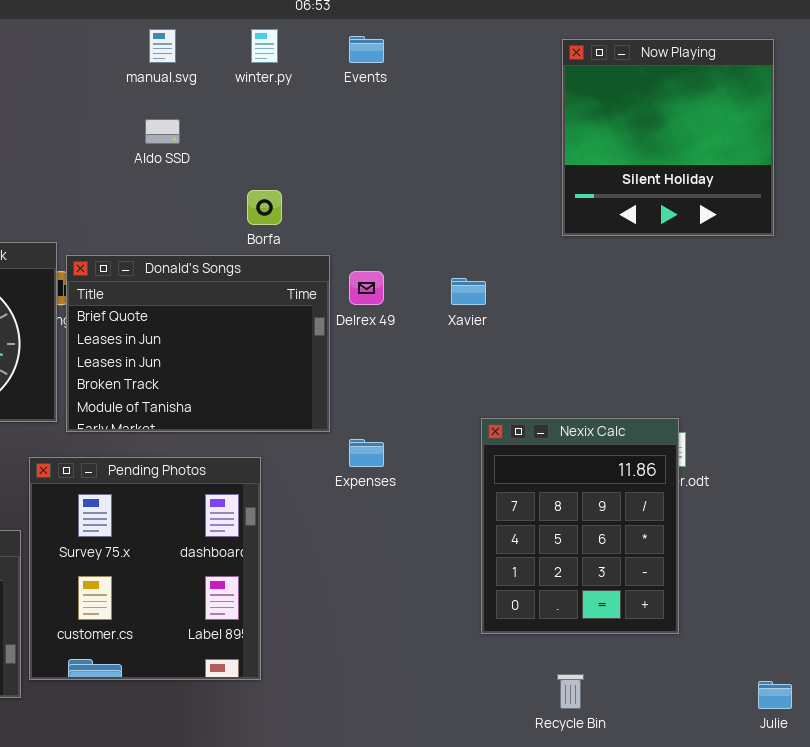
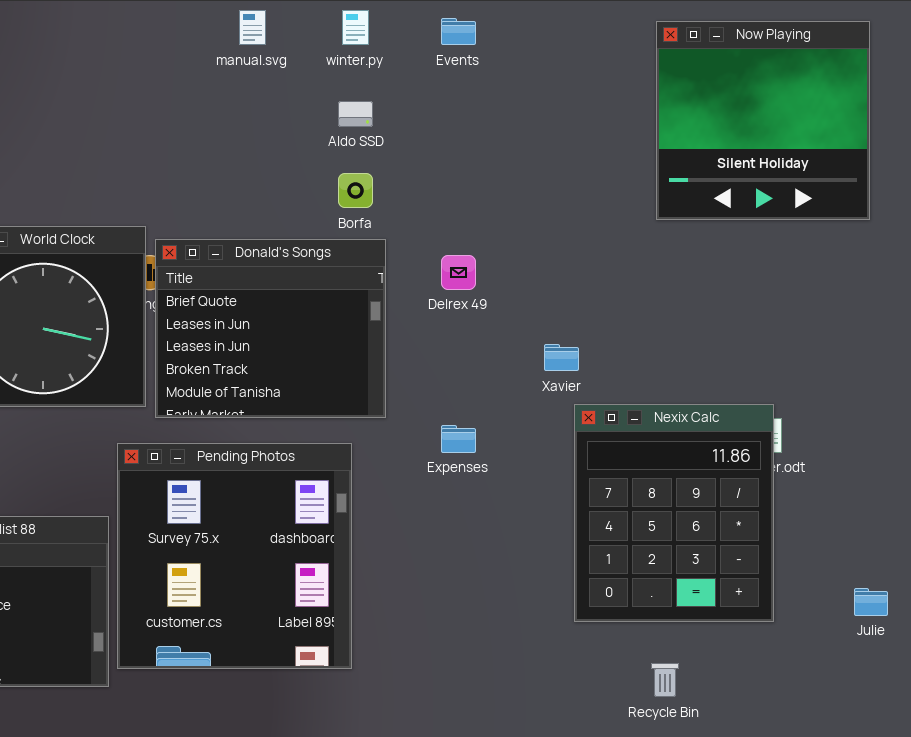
Aldo SSD: [145,119,180,144] -> [338,101,373,127], moved
Donald's Songs: [66,255,330,432] -> [155,239,386,418], resized
Xavier: [451,278,486,305] -> [544,344,579,371], moved
Julie: [758,681,792,709] -> [854,588,888,616], moved

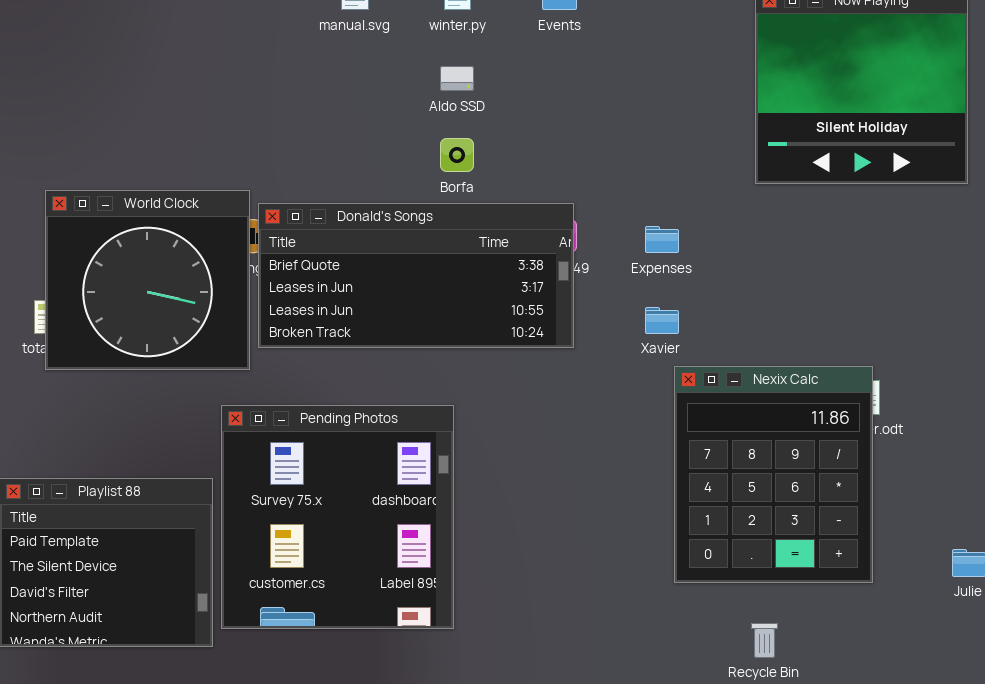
Donald's Songs: [155,239,386,418] -> [258,203,574,348], resized
Expenses: [441,425,476,453] -> [645,226,679,253], moved

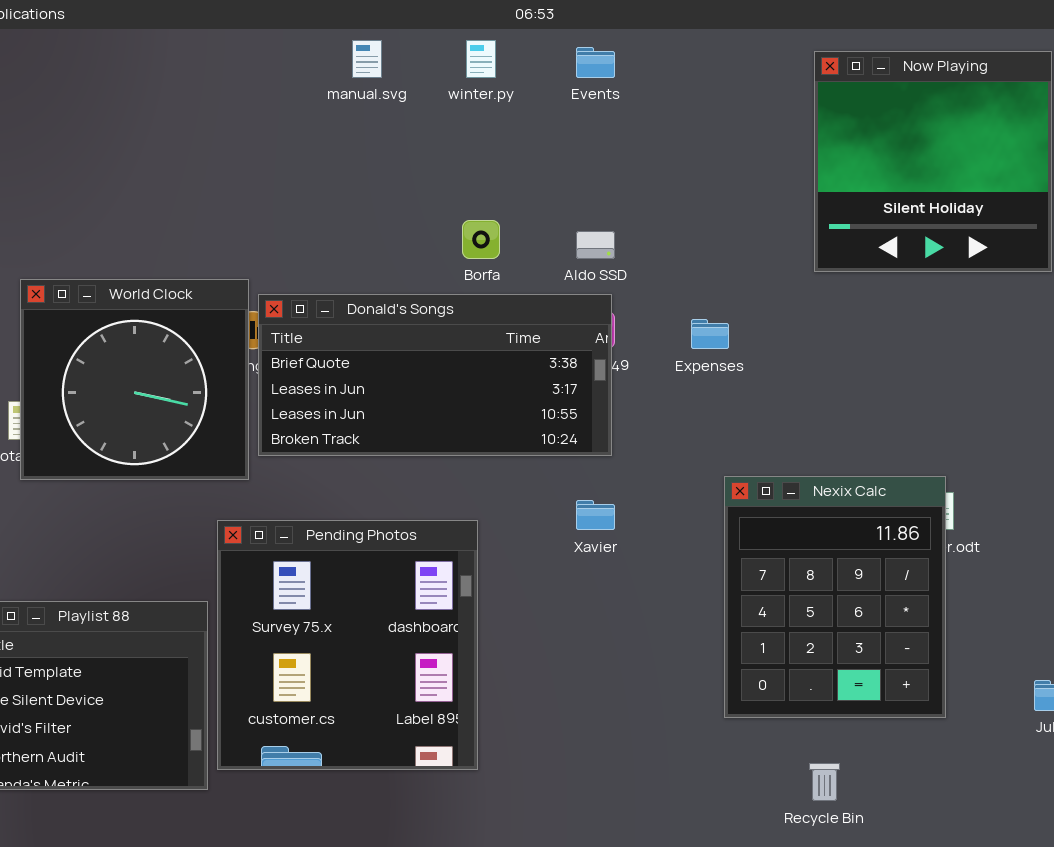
Aldo SSD: [440,66,474,91] -> [576,231,615,259], moved
Xavier: [645,307,679,334] -> [576,500,615,530], moved

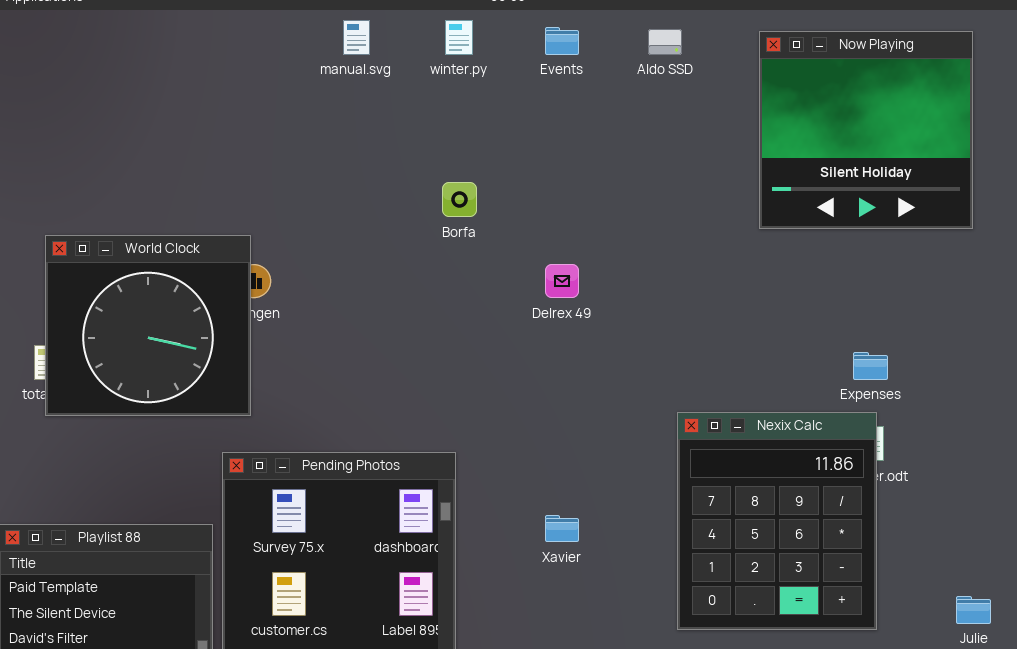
Aldo SSD: [576,231,615,259] -> [648,29,682,55], moved
Donald's Songs: [258,294,612,456] -> none, closed
Expenses: [691,319,729,349] -> [853,352,888,380], moved
Xavier: [576,500,615,530] -> [545,515,579,542], moved

